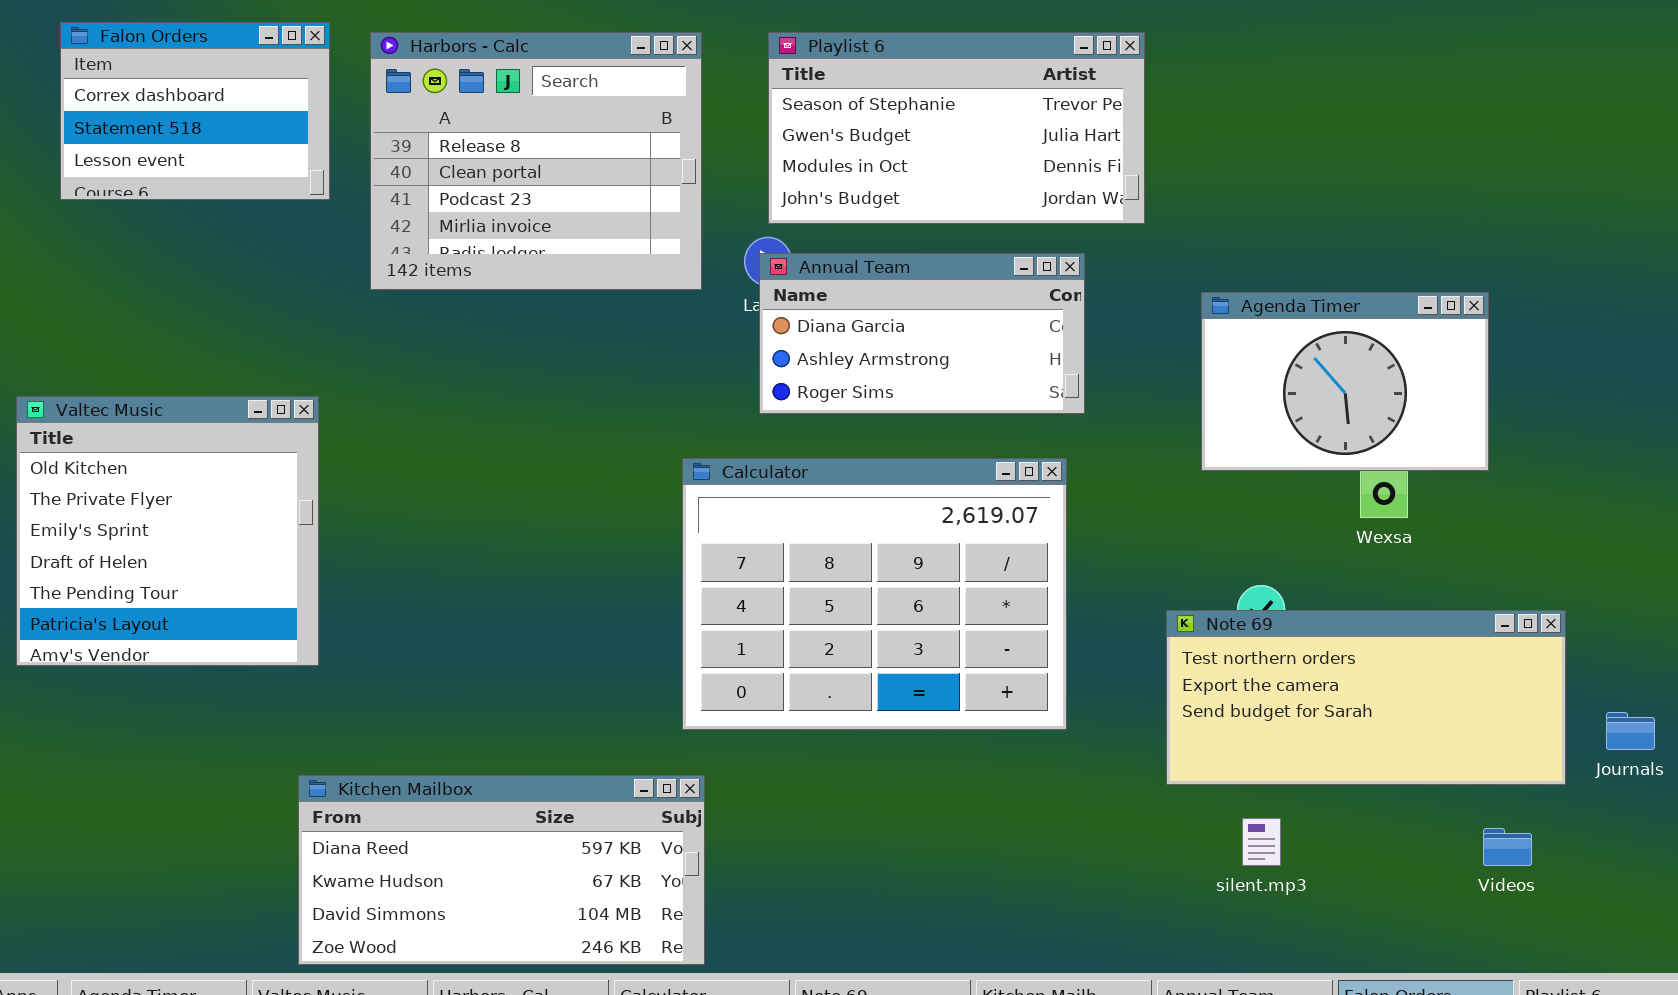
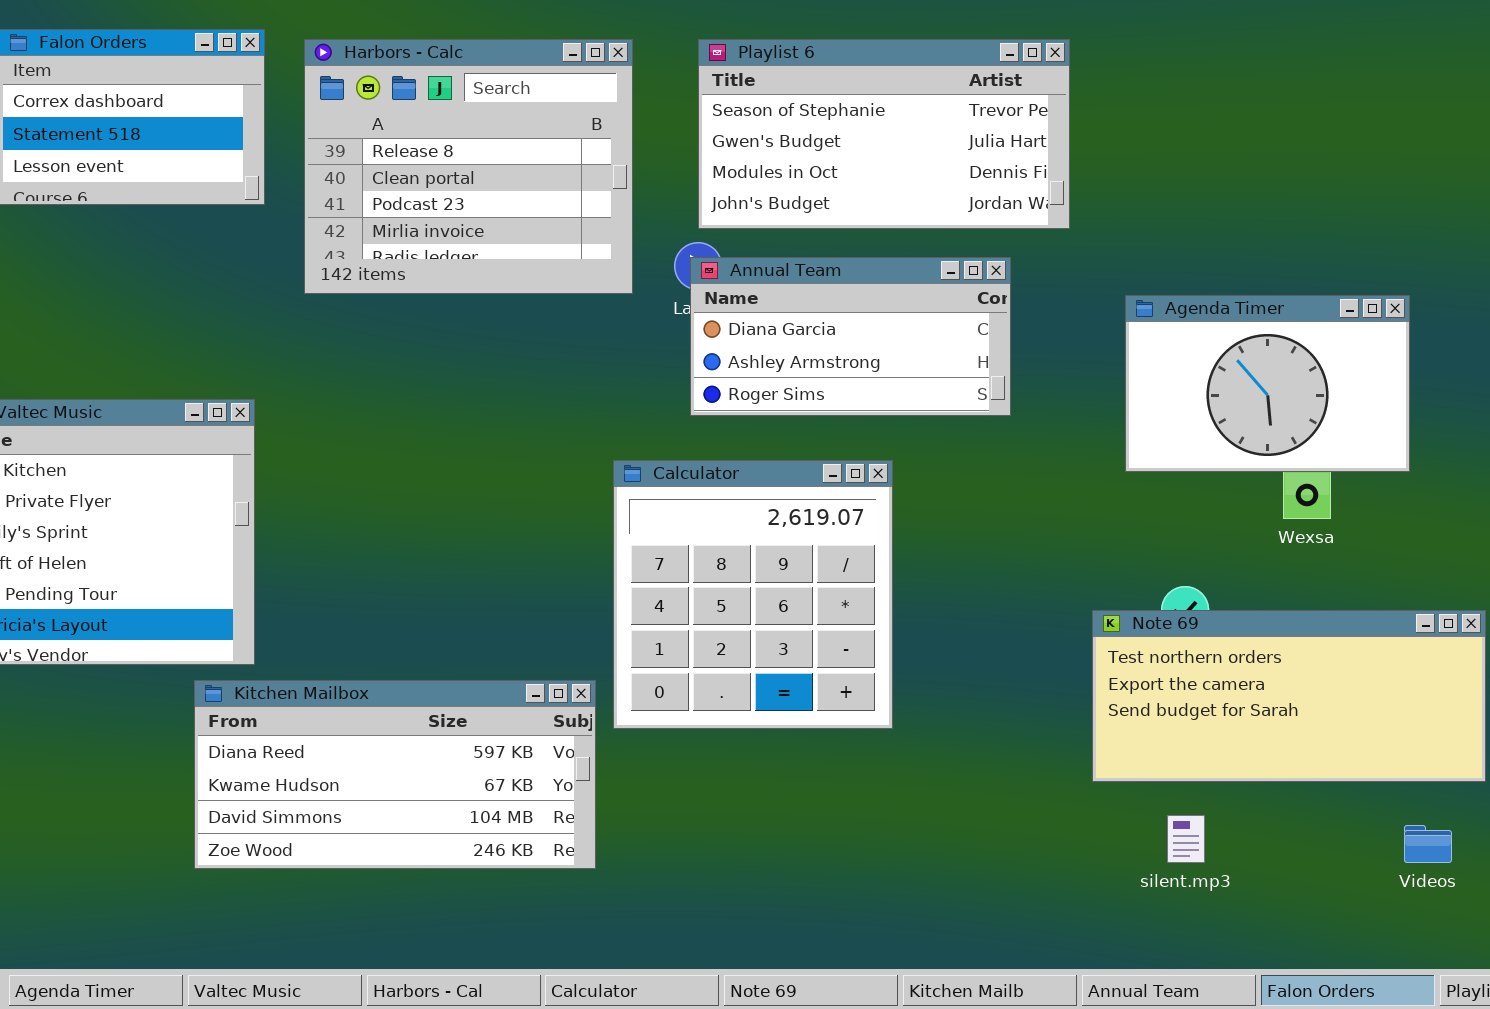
Calculator: [682,458,1067,730] -> [613,460,893,729], resized
Kitchen Mailbox: [298,775,705,965] -> [194,680,596,869], moved

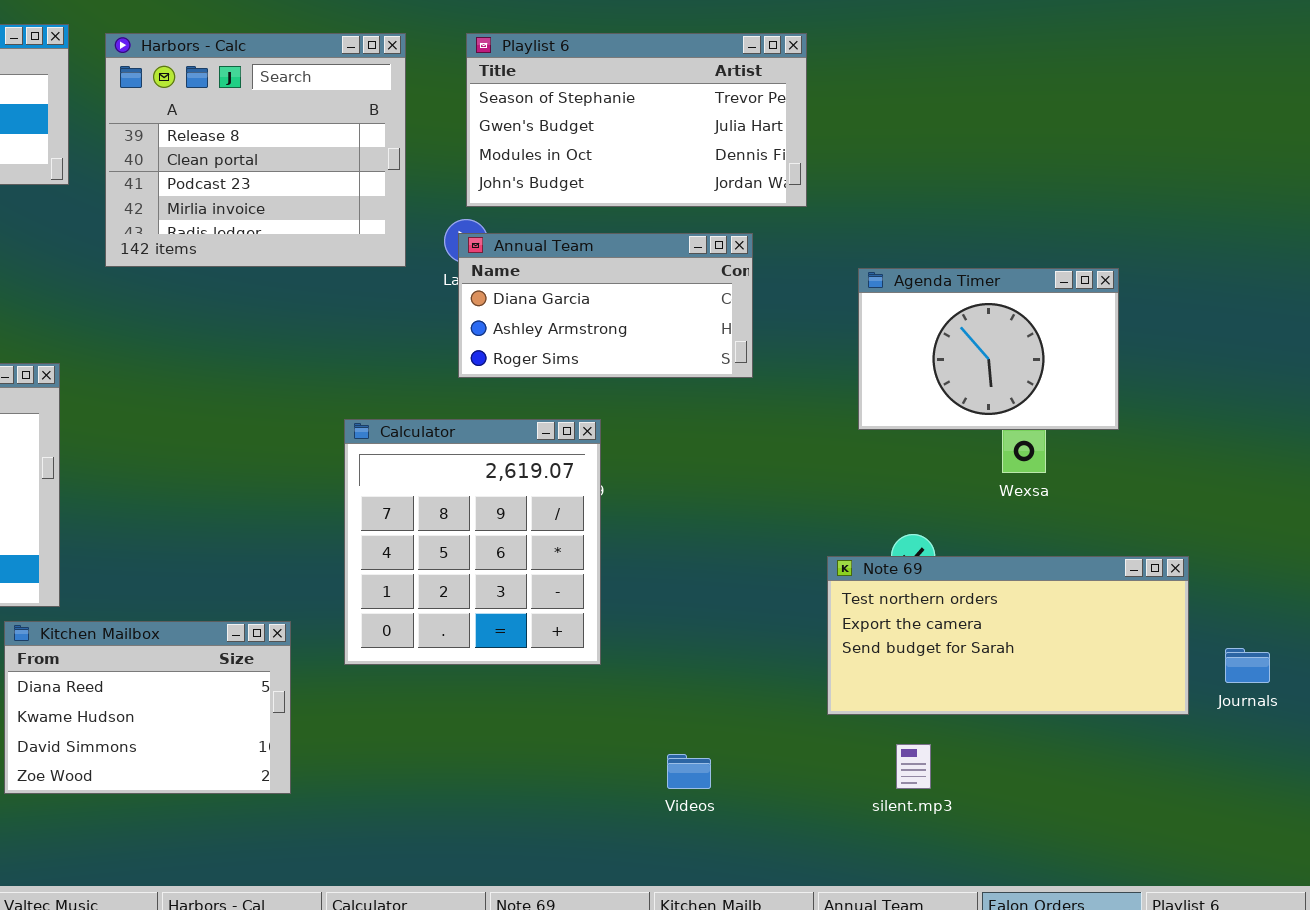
Calculator: [613,460,893,729] -> [344,419,601,665], moved
Kitchen Mailbox: [194,680,596,869] -> [4,621,291,794], resized
Videos: [1404,825,1452,863] -> [667,754,711,789], moved

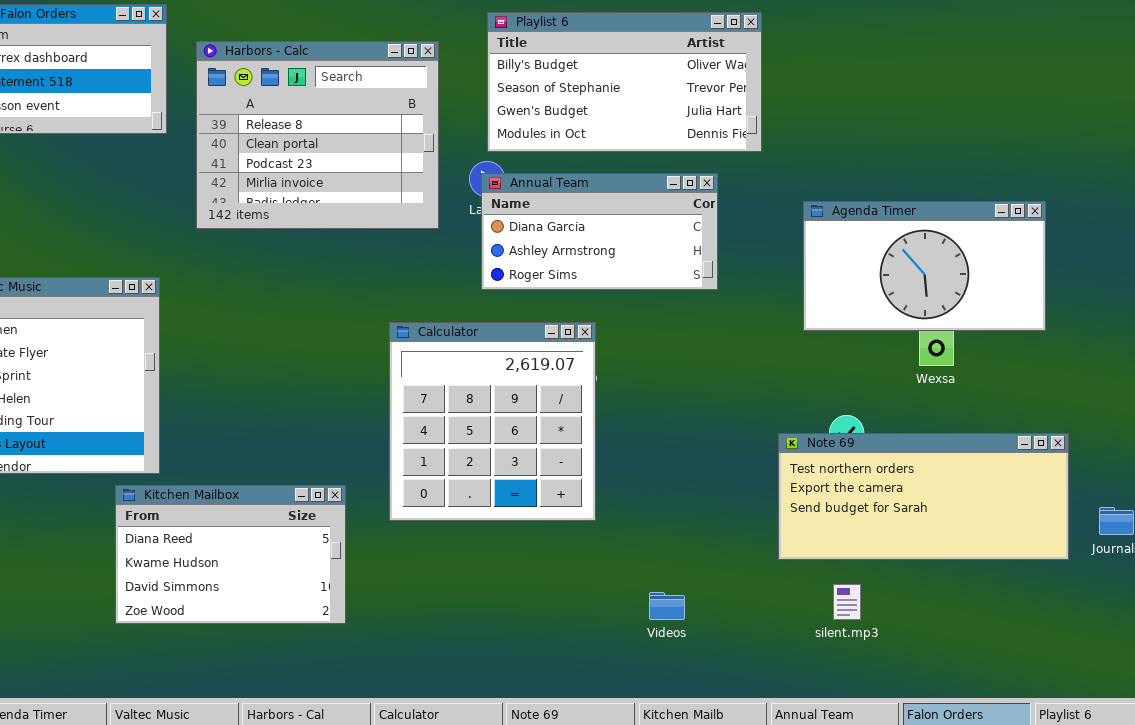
Harbors - Calc: [105,33,406,267] -> [196,41,439,229], moved
Playlist 6: [466,33,807,207] -> [487,12,762,152], scrolled up 1 row
Agenda Timer: [858,268,1119,430] -> [803,201,1046,331], resized

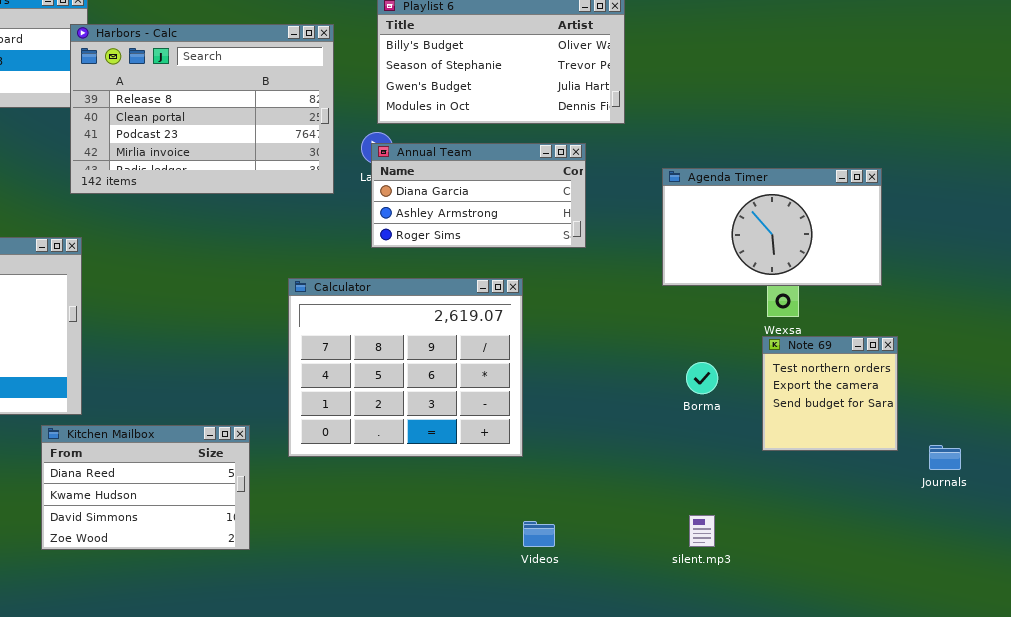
Harbors - Calc: [196,41,439,229] -> [70,24,334,194], resized
Calculator: [389,322,596,521] -> [288,278,523,457], resized
Note 69: [778,433,1069,560] -> [762,336,898,451], moved, resized

